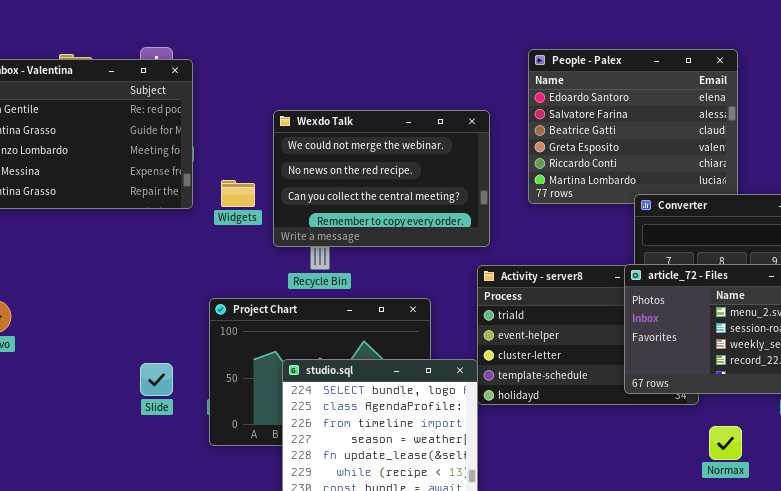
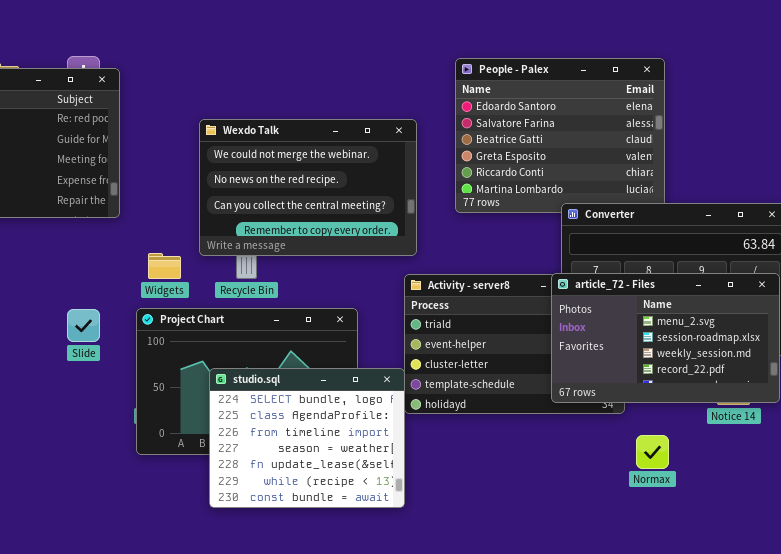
Widgets: [221,180,255,207] -> [148,253,181,279], moved
Slide: [140,363,173,396] -> [67,309,100,342], moved

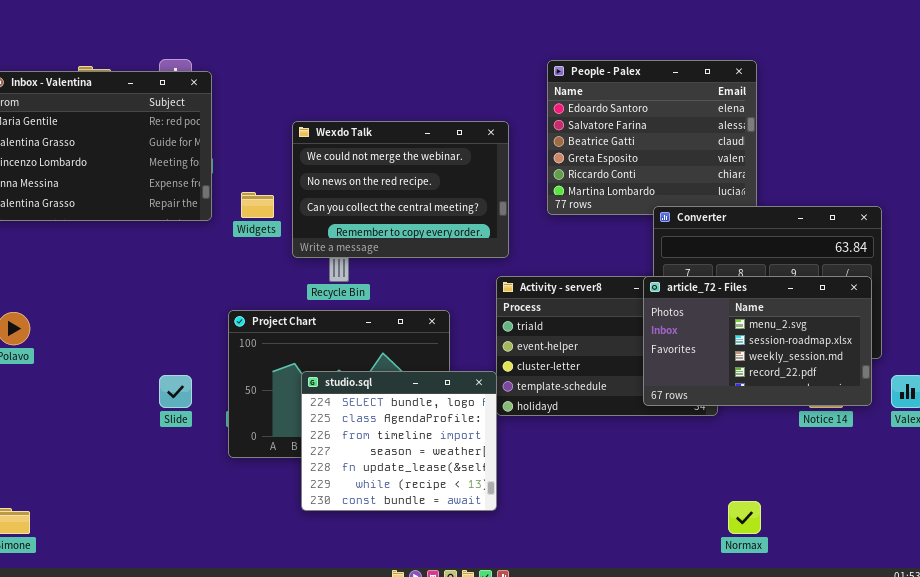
Widgets: [148,253,181,279] -> [241,192,274,218], moved
Slide: [67,309,100,342] -> [159,375,192,408], moved
Normax: [636,435,669,469] -> [728,501,761,534], moved

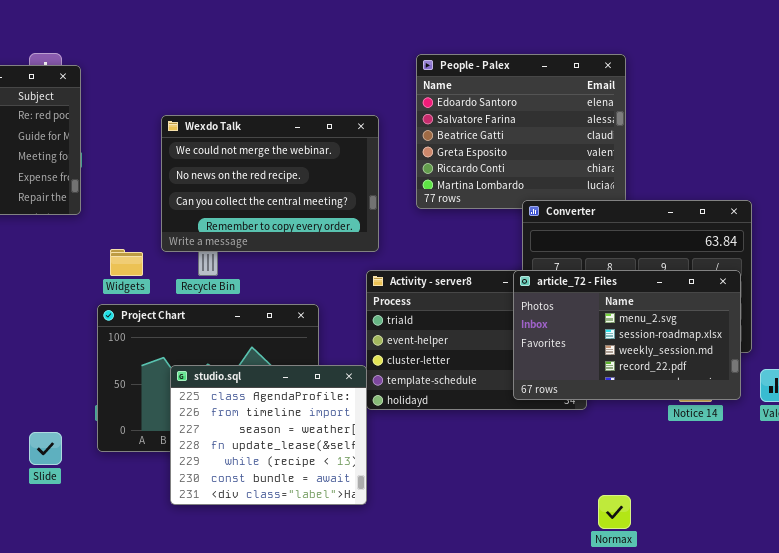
Widgets: [241,192,274,218] -> [110,249,143,276], moved
studio.sql: [301,371,497,511] -> [170,365,367,505], scrolled down 1 row
Slide: [159,375,192,408] -> [29,432,62,465], moved

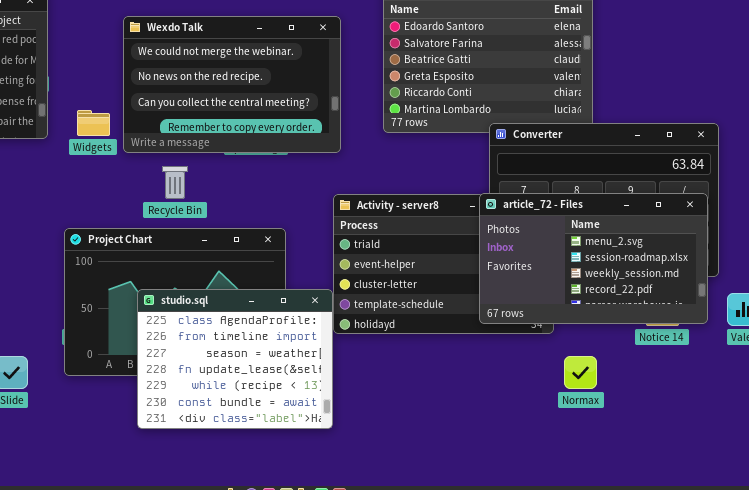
Wexdo Talk: [161,115,379,252] -> [123,16,341,153], moved
Widgets: [110,249,143,276] -> [77,110,110,136], moved
Normax: [598,495,631,529] -> [564,356,597,389], moved

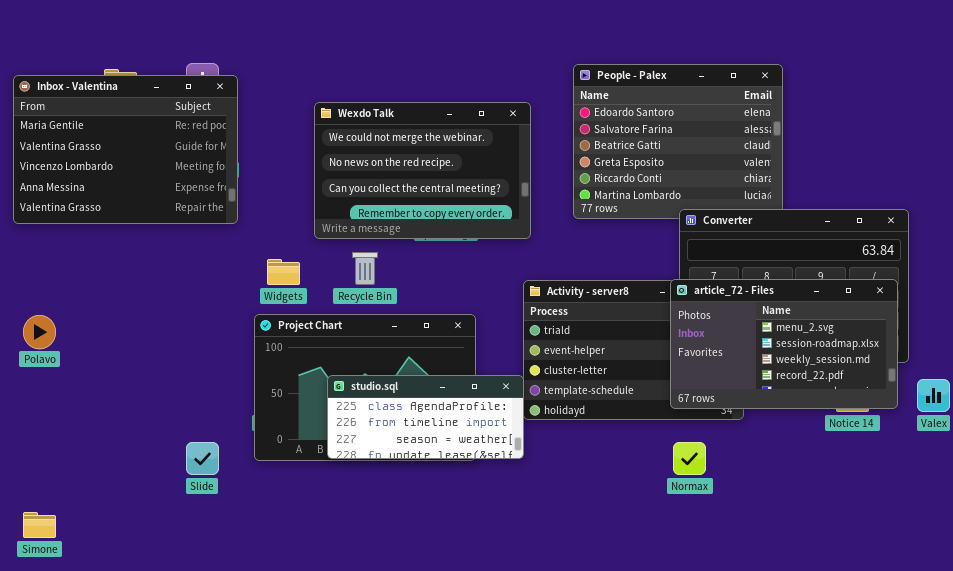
Widgets: [77,110,110,136] -> [267,259,300,285], moved
studio.sql: [137,289,333,429] -> [327,375,524,459], resized
Normax: [564,356,597,389] -> [673,442,706,475], moved

